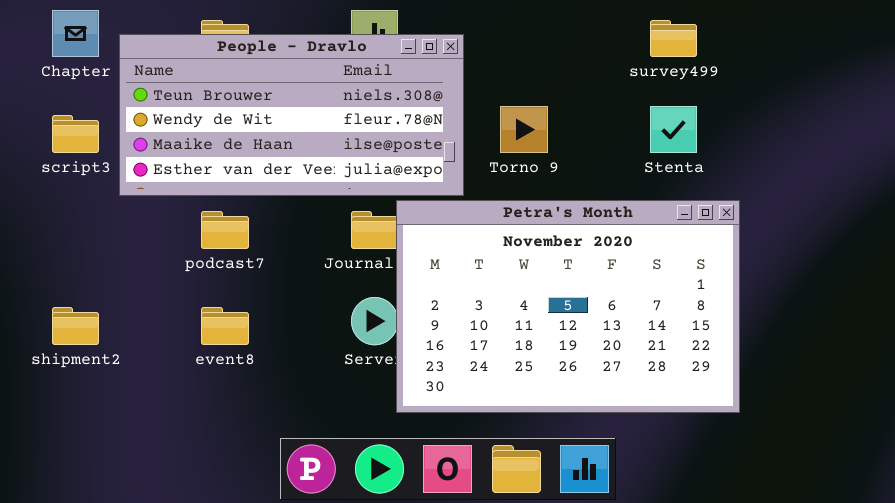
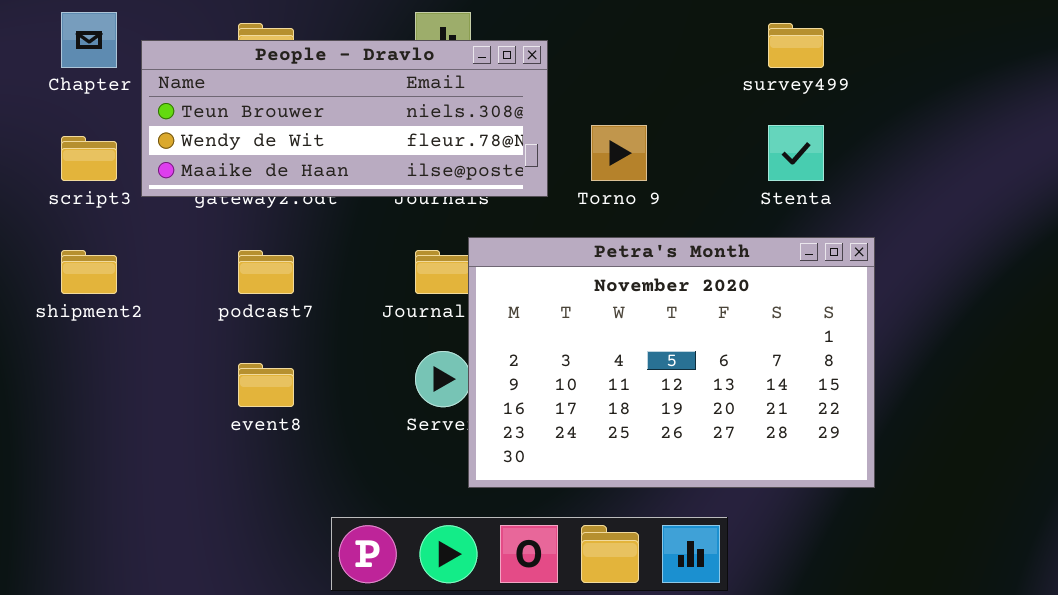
People - Dravlo: [119,34,464,196] -> [141,40,548,197], resized
shipment2: [52,307,99,345] -> [61,250,117,294], moved

